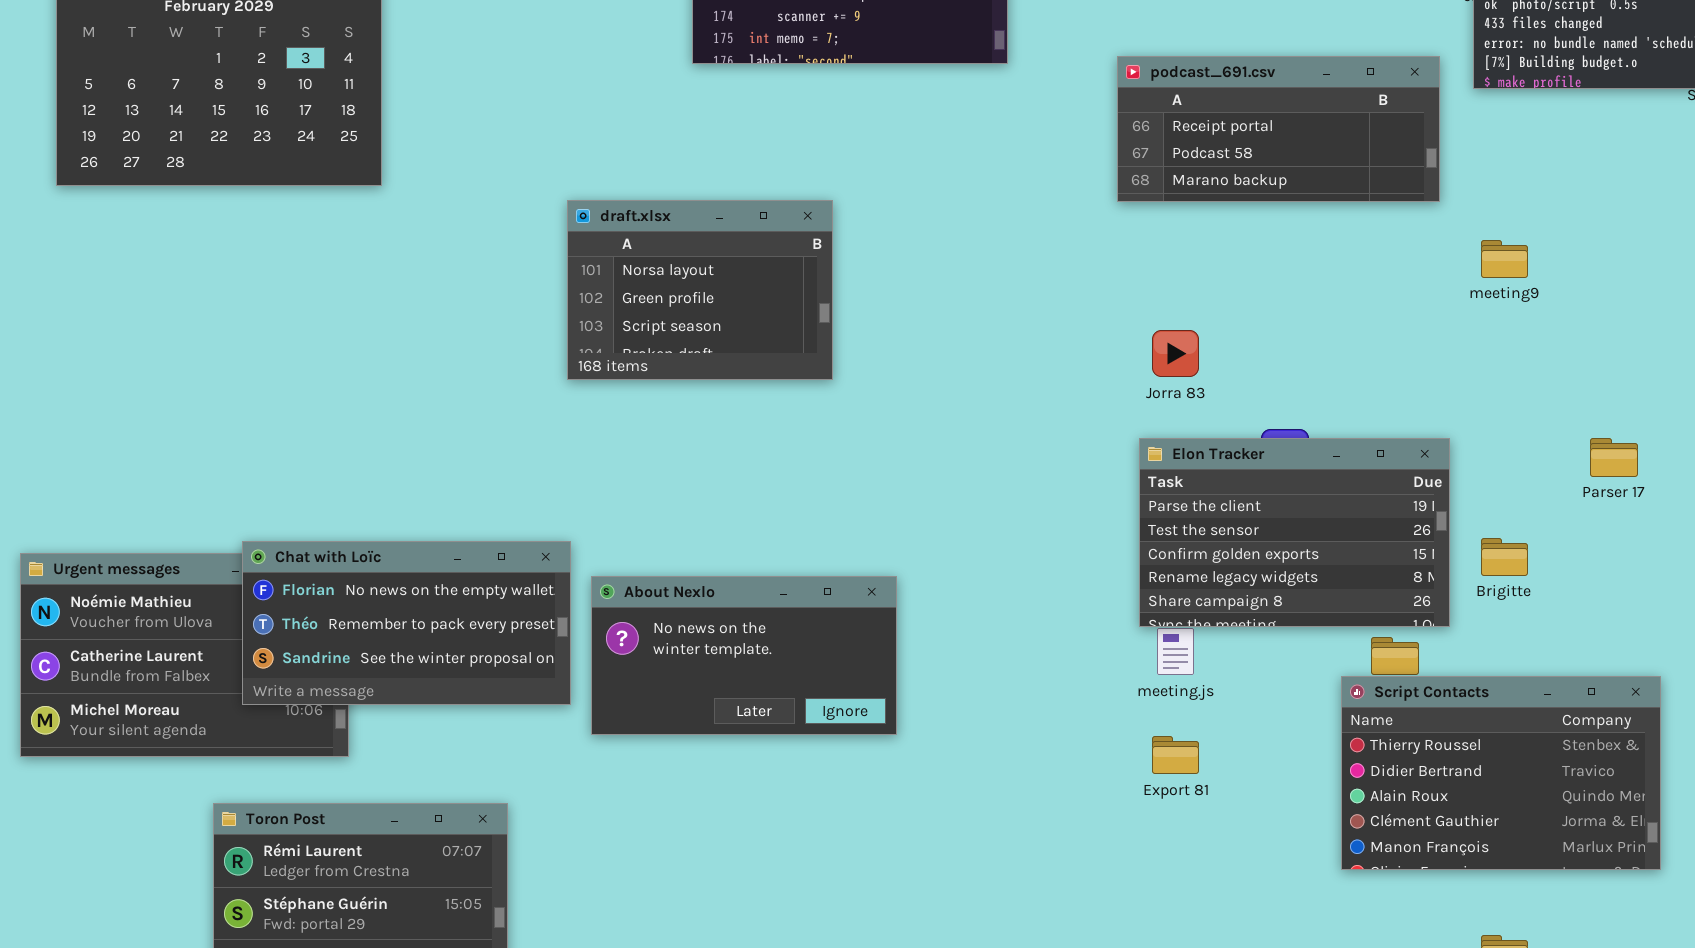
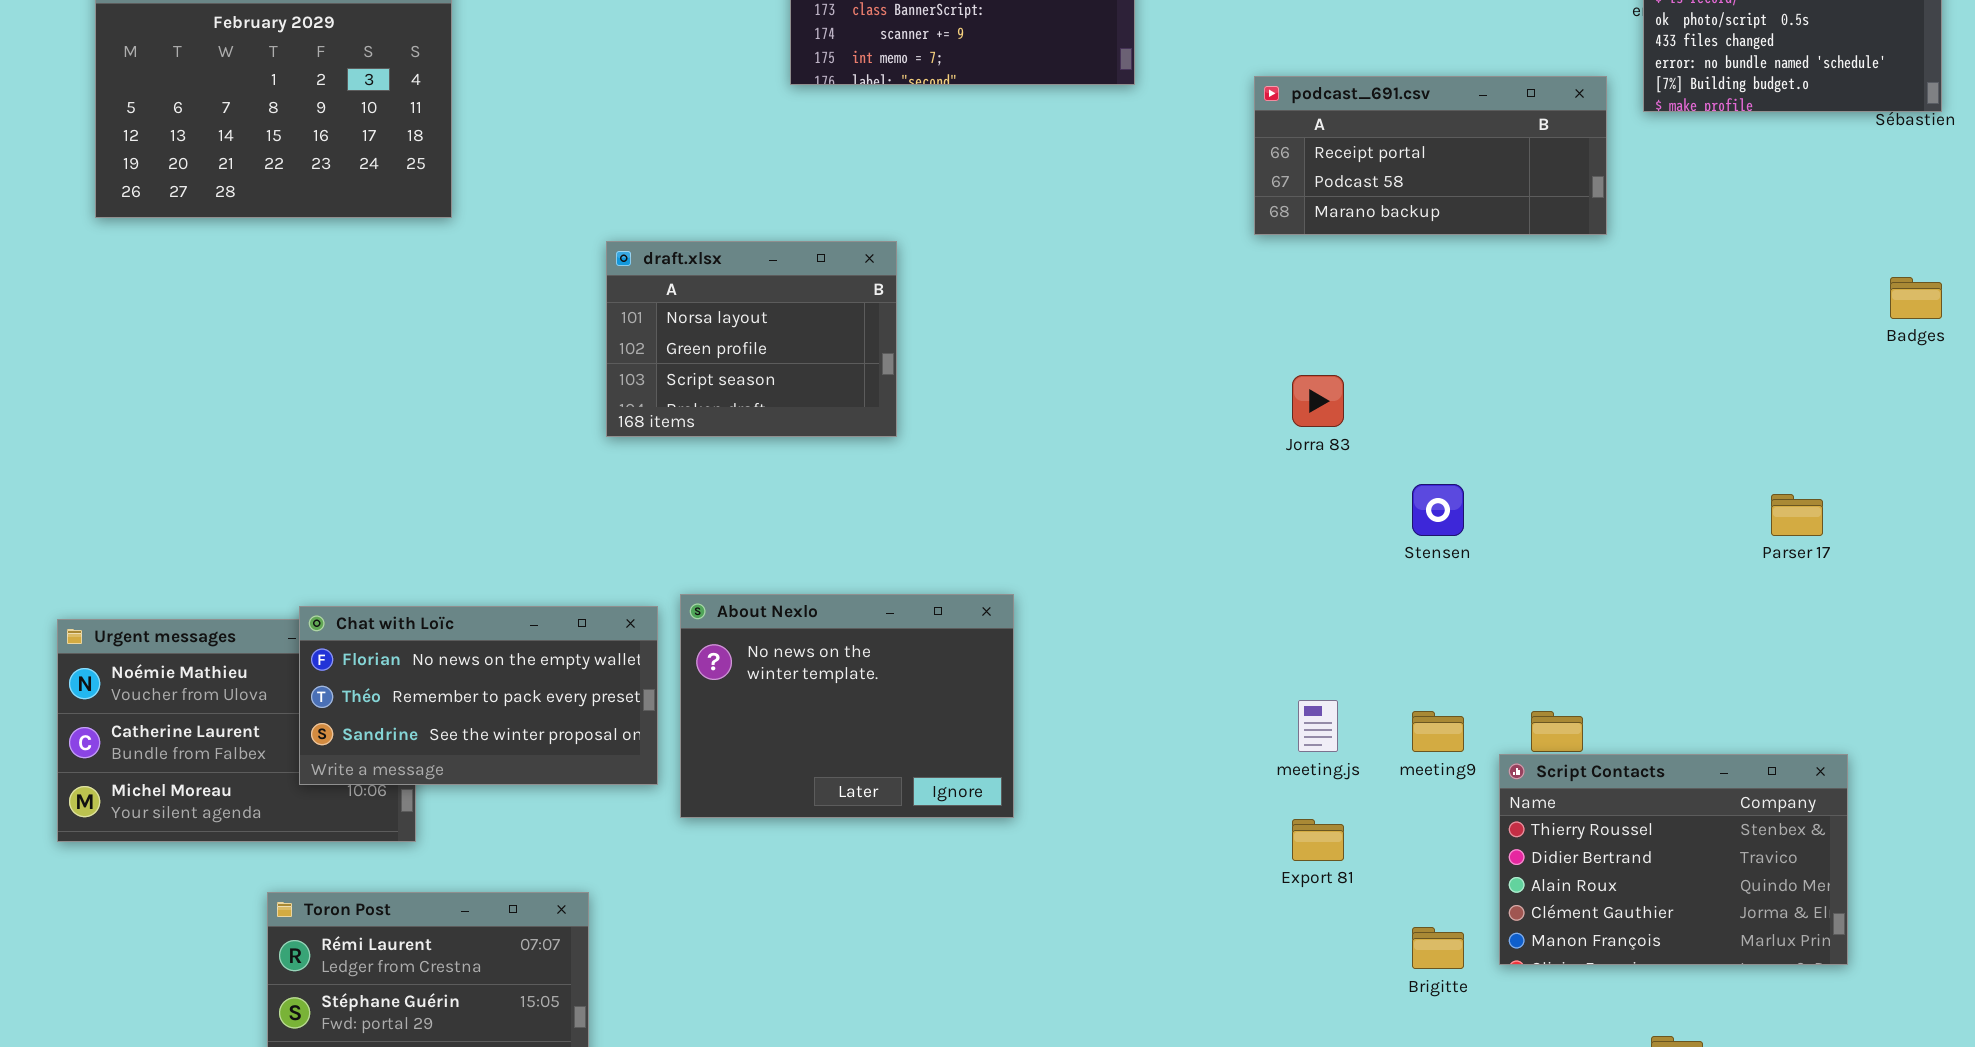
draft.xlsx: [567,200,833,380] -> [606,241,897,437], moved
meeting9: [1481,240,1528,278] -> [1412,711,1464,752], moved
Elon Tracker: [1139,438,1450,627] -> none, closed
Brigitte: [1481,538,1528,576] -> [1412,927,1464,969], moved
About Nexlo: [591,576,897,735] -> [680,594,1014,818], resized

